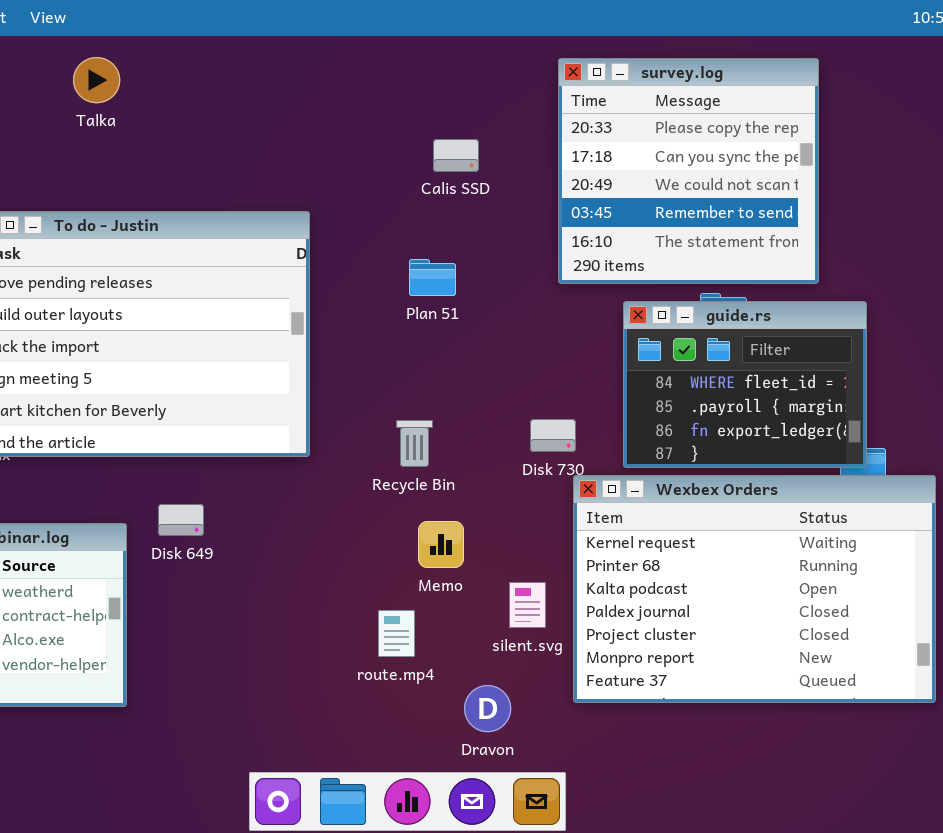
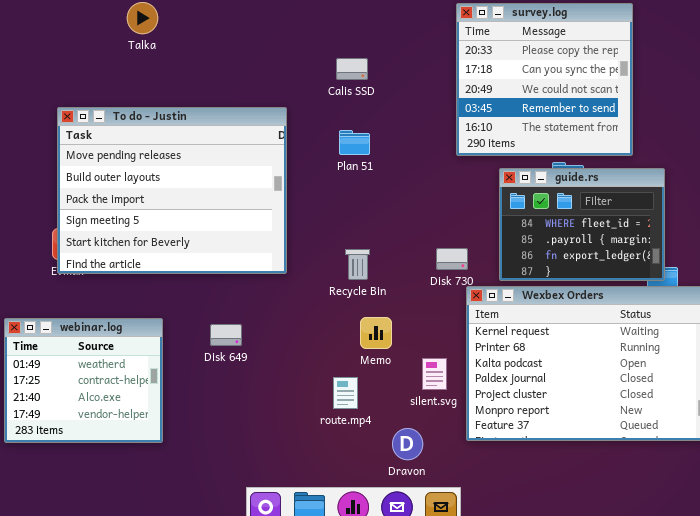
Calis SSD: [433,139,479,172] -> [336,58,368,80], moved
Plan 51: [409,259,456,296] -> [339,130,370,155], moved
Disk 649: [158,504,204,536] -> [210,324,242,346], moved

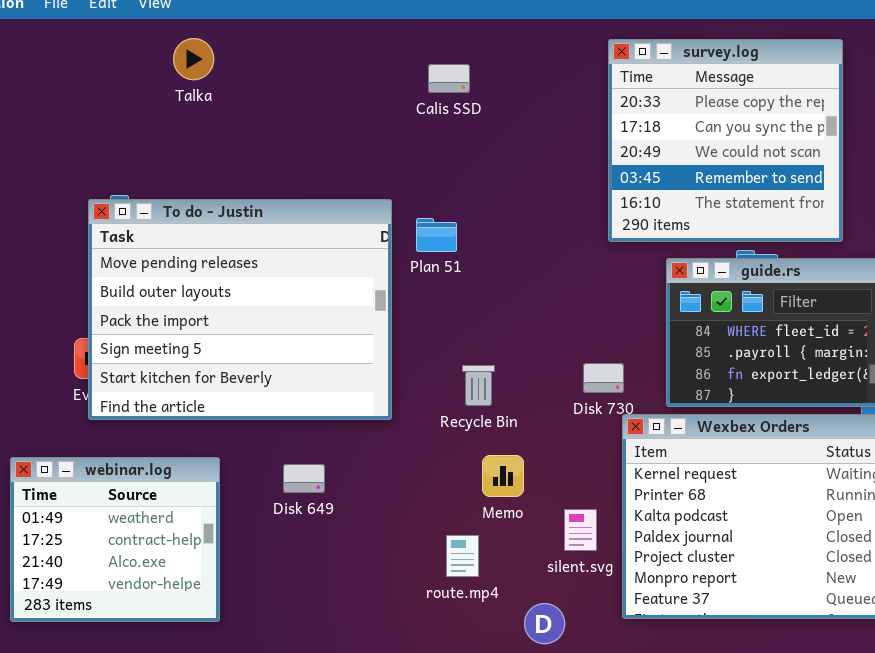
Calis SSD: [336,58,368,80] -> [428,64,470,93], moved
To do - Justin: [57,107,287,274] -> [88,199,392,420], moved
Plan 51: [339,130,370,155] -> [416,218,457,252], moved

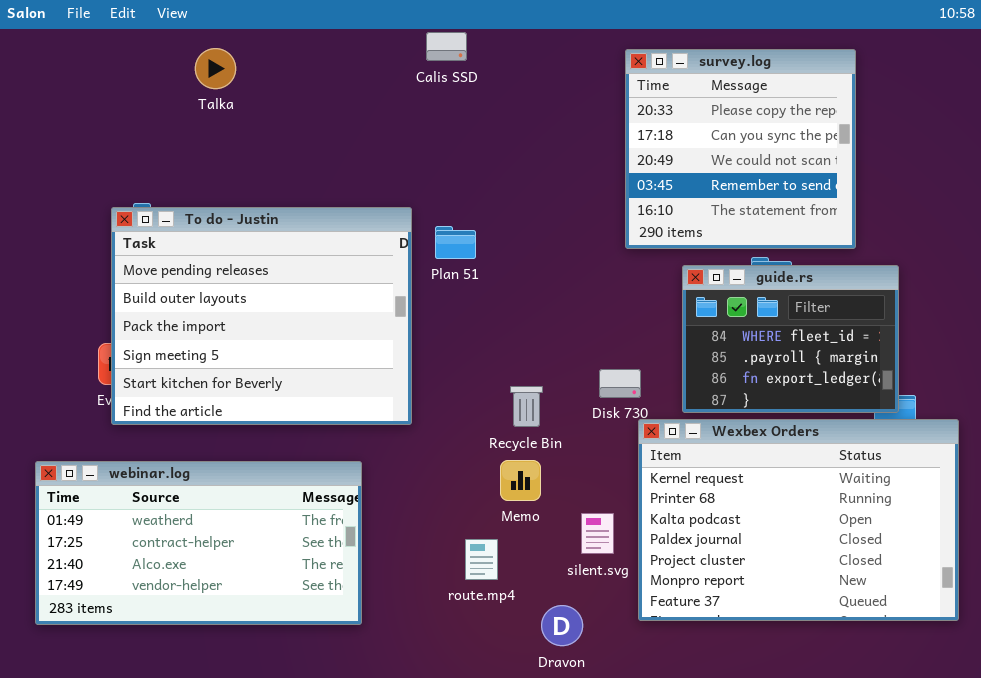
Calis SSD: [428,64,470,93] -> [426,32,467,61], moved
Recycle Bin: [462,365,495,406] -> [510,386,543,427], moved
webinar.log: [10,457,220,622] -> [35,461,362,625], resized

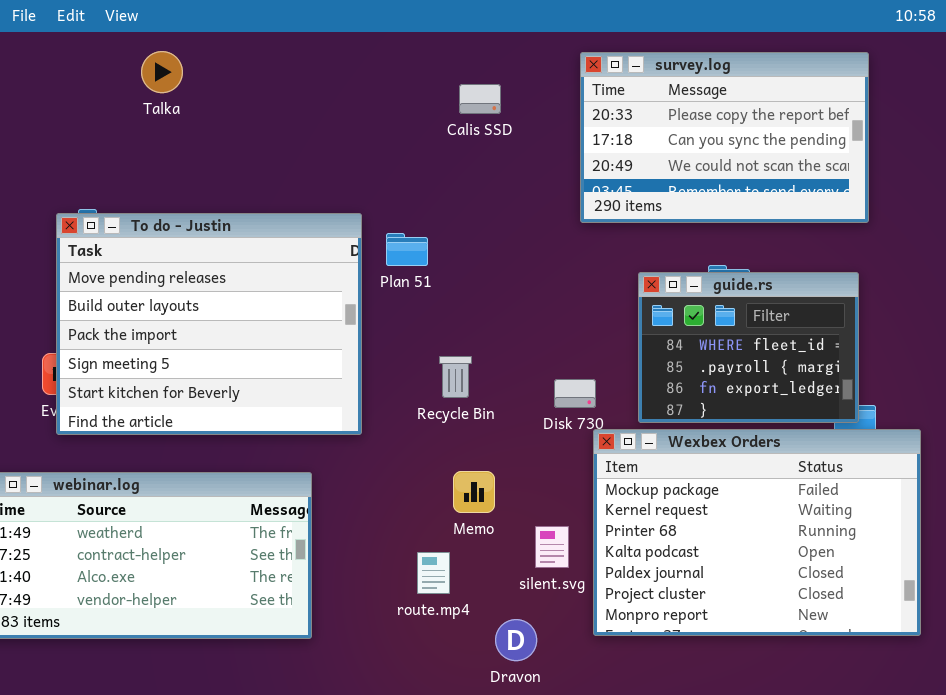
Calis SSD: [426,32,467,61] -> [459,84,501,114], moved
survey.log: [625,49,856,249] -> [580,52,869,223], resized
Recycle Bin: [510,386,543,427] -> [439,356,472,398], moved
Wexbex Orders: [638,419,959,621] -> [593,429,921,636], scrolled up 1 row

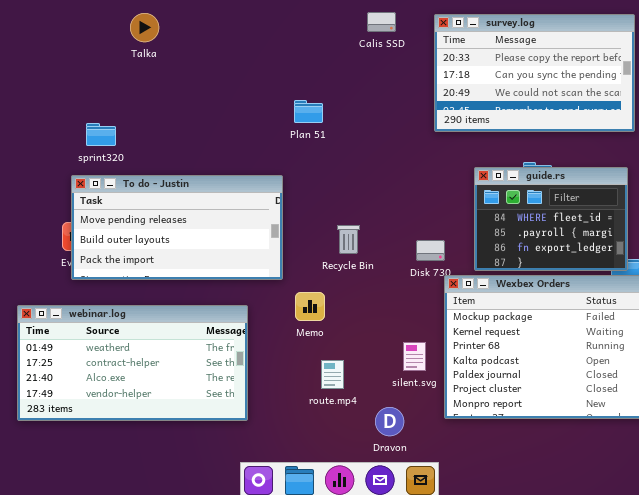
Calis SSD: [459,84,501,114] -> [367,12,396,32], moved
To do - Justin: [56,213,362,435] -> [71,175,283,280], resized
Plan 51: [386,233,428,266] -> [294,100,323,123], moved
Memo: [453,471,495,513] -> [295,292,325,321], moved

